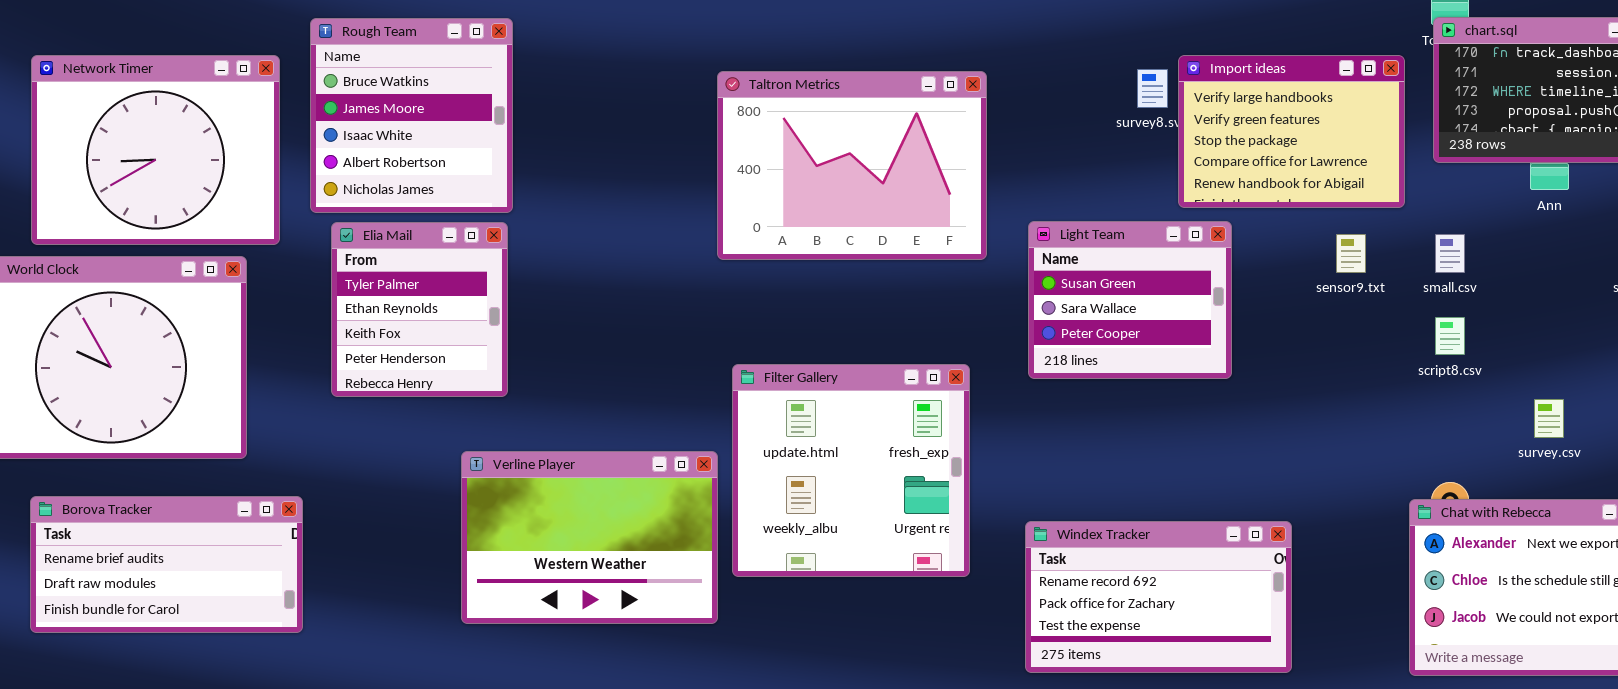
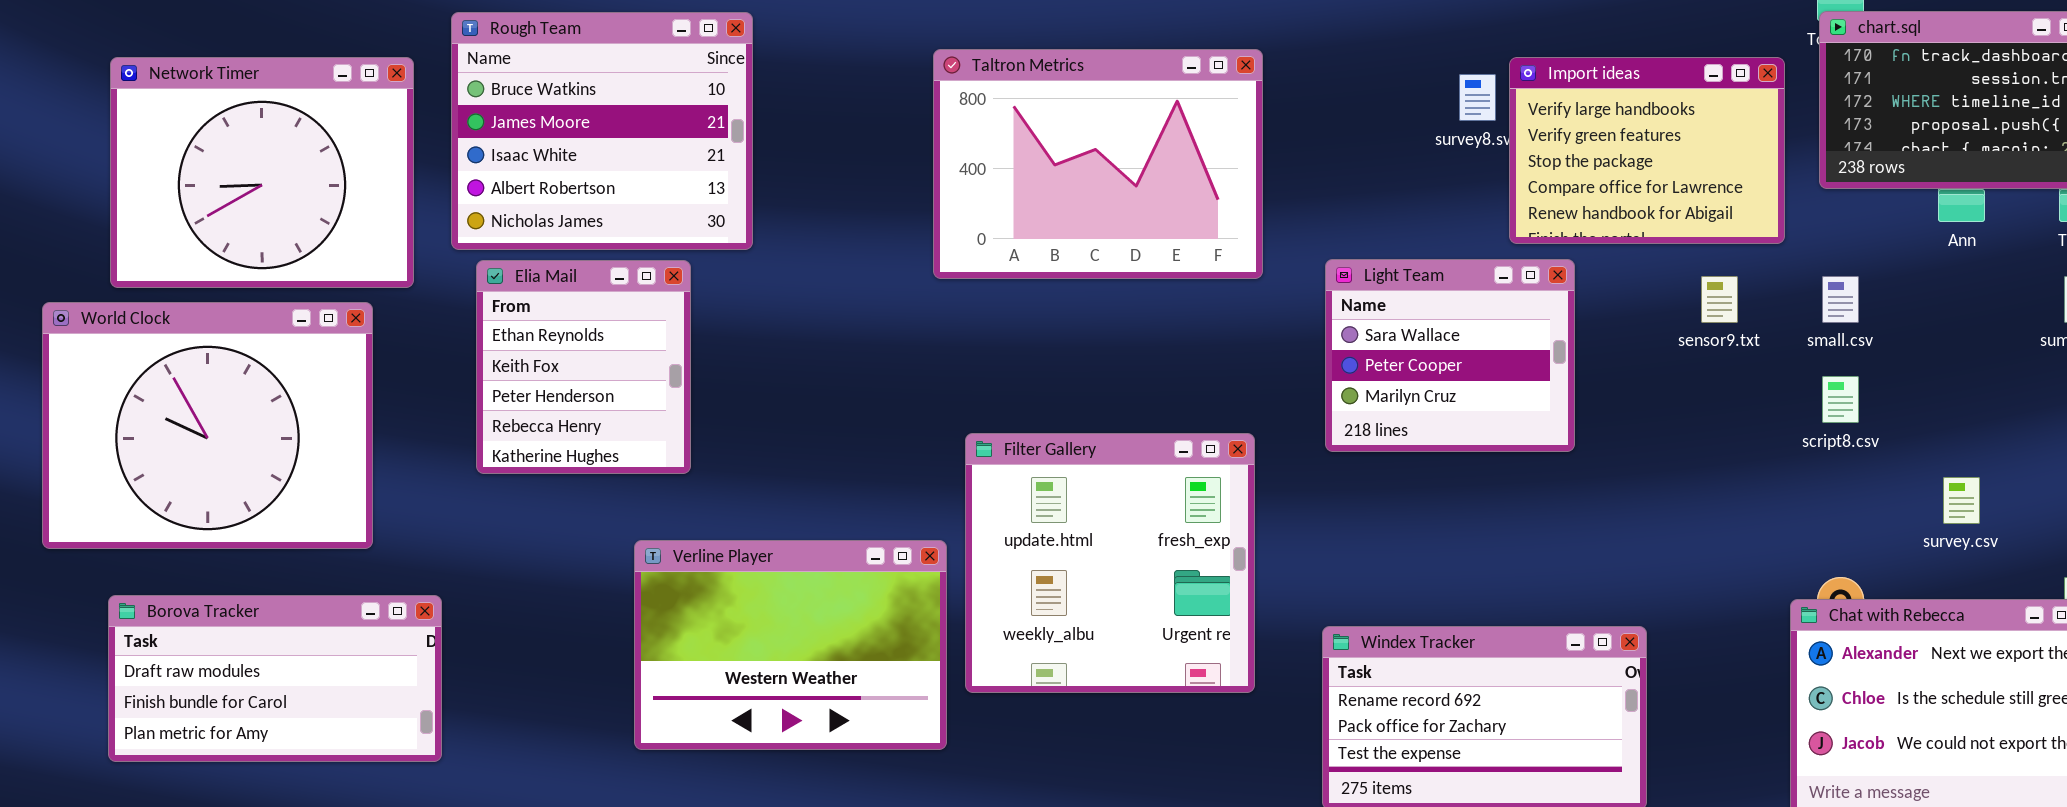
Rough Team: [310,18,513,213] -> [451,12,753,250], resized
Taltron Metrics: [717,71,987,260] -> [933,49,1263,279], moved
Light Team: [1028,221,1232,379] -> [1325,259,1575,452], scrolled down 1 row
Elia Mail: [331,222,508,397] -> [476,260,691,474], scrolled down 1 row
Borova Tracker: [30,496,303,633] -> [108,595,442,762], scrolled down 1 row

